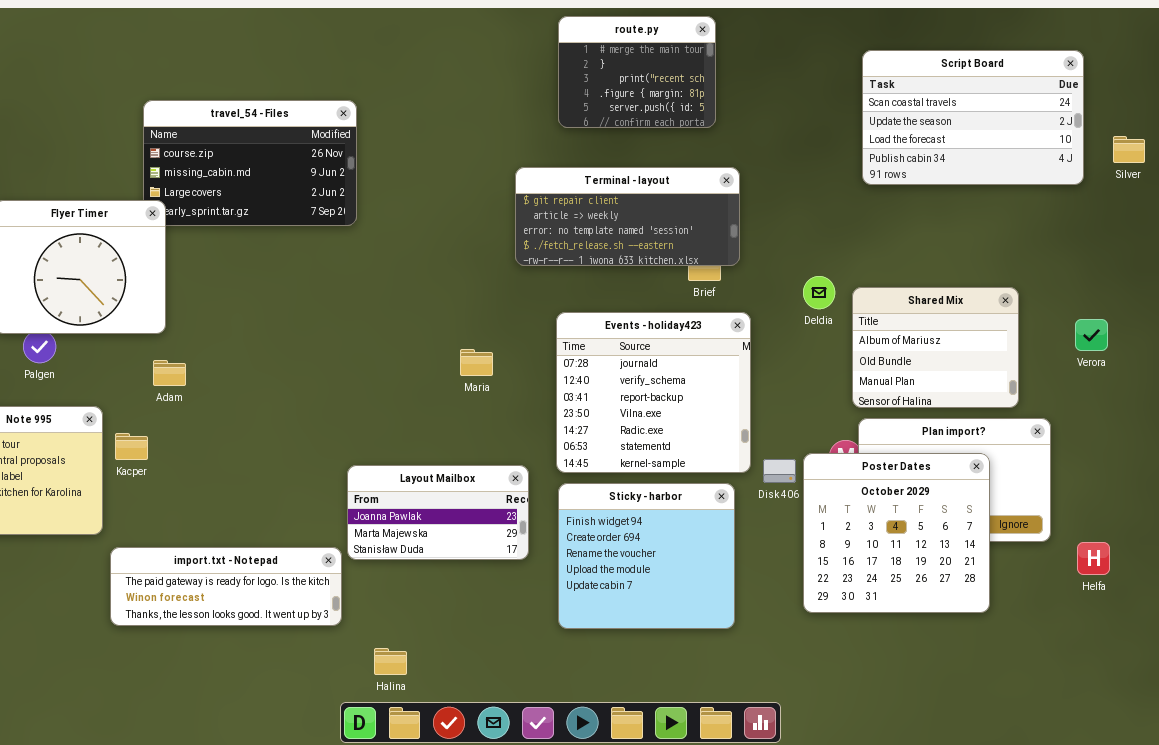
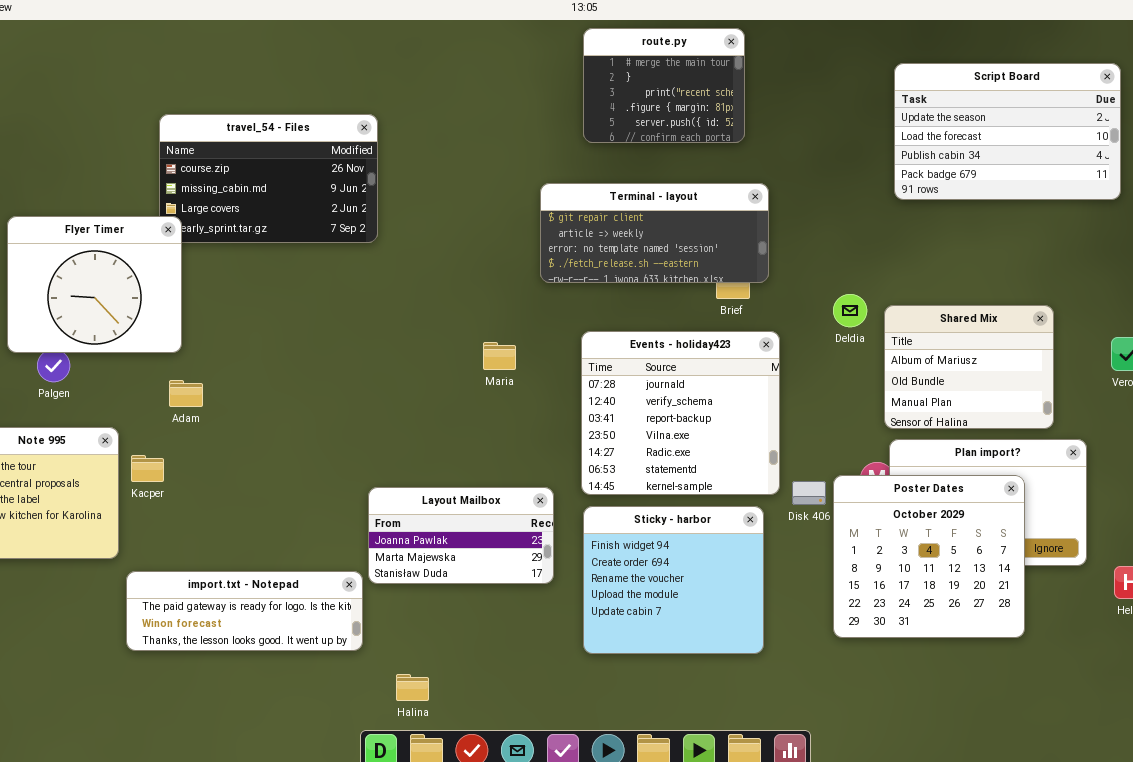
Script Board: [862,50,1084,185] -> [894,63,1121,200], scrolled down 1 row
Maria: [460,349,493,376] -> [483,342,516,370], moved

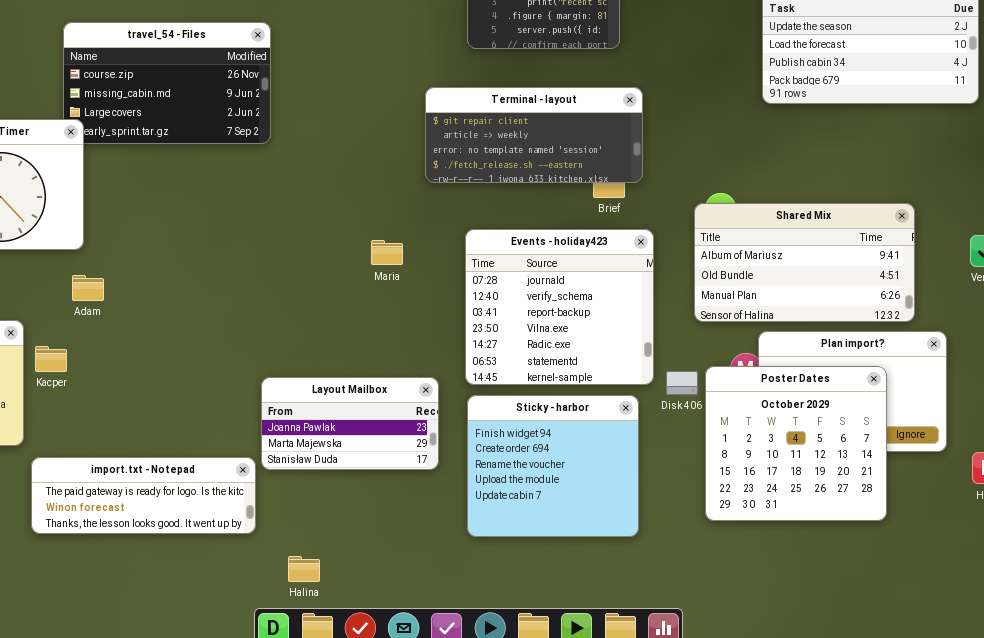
Shared Mix: [884,305,1054,429] -> [694,203,915,322], resized

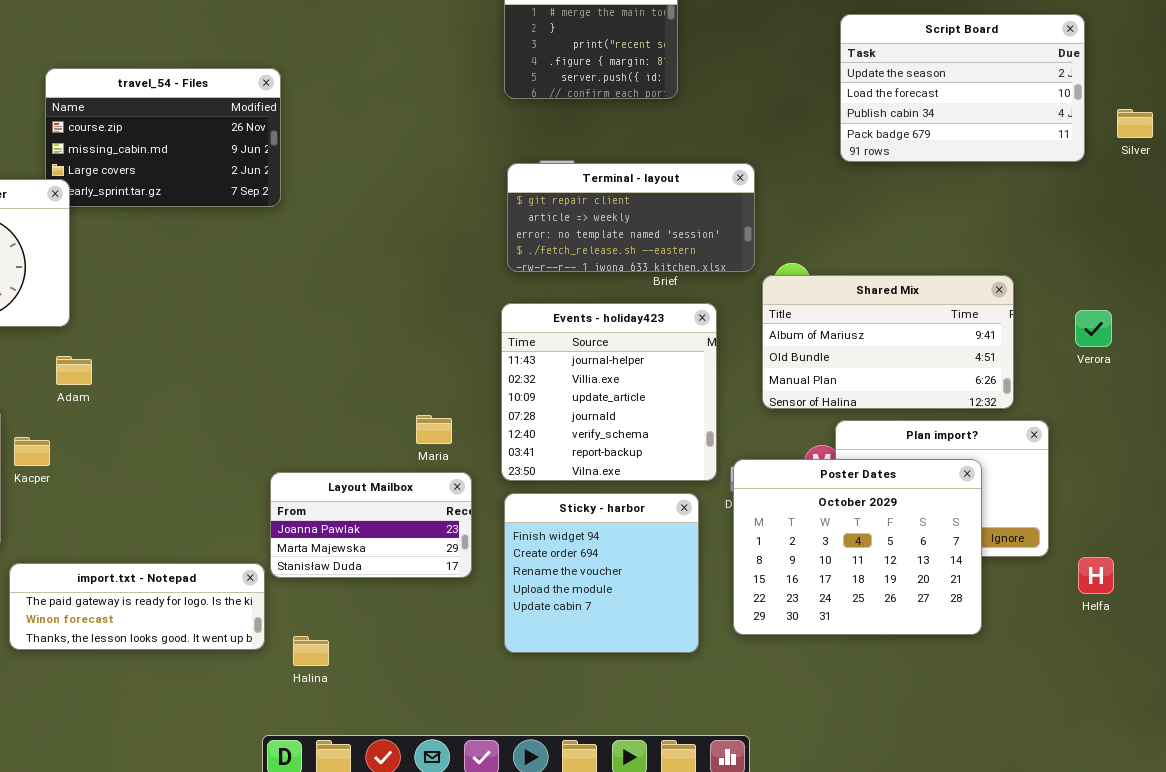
Terminal - layout: [425,87,643,183] -> [507,163,755,272], moved
Events - holiday423: [465,229,654,385] -> [501,303,717,481], scrolled up 3 rows
Maria: [371,240,403,265] -> [416,415,452,444], moved
Poster Dates: [705,366,887,521] -> [733,459,982,635], resized
Halina: [288,556,320,582] -> [293,636,329,666], moved

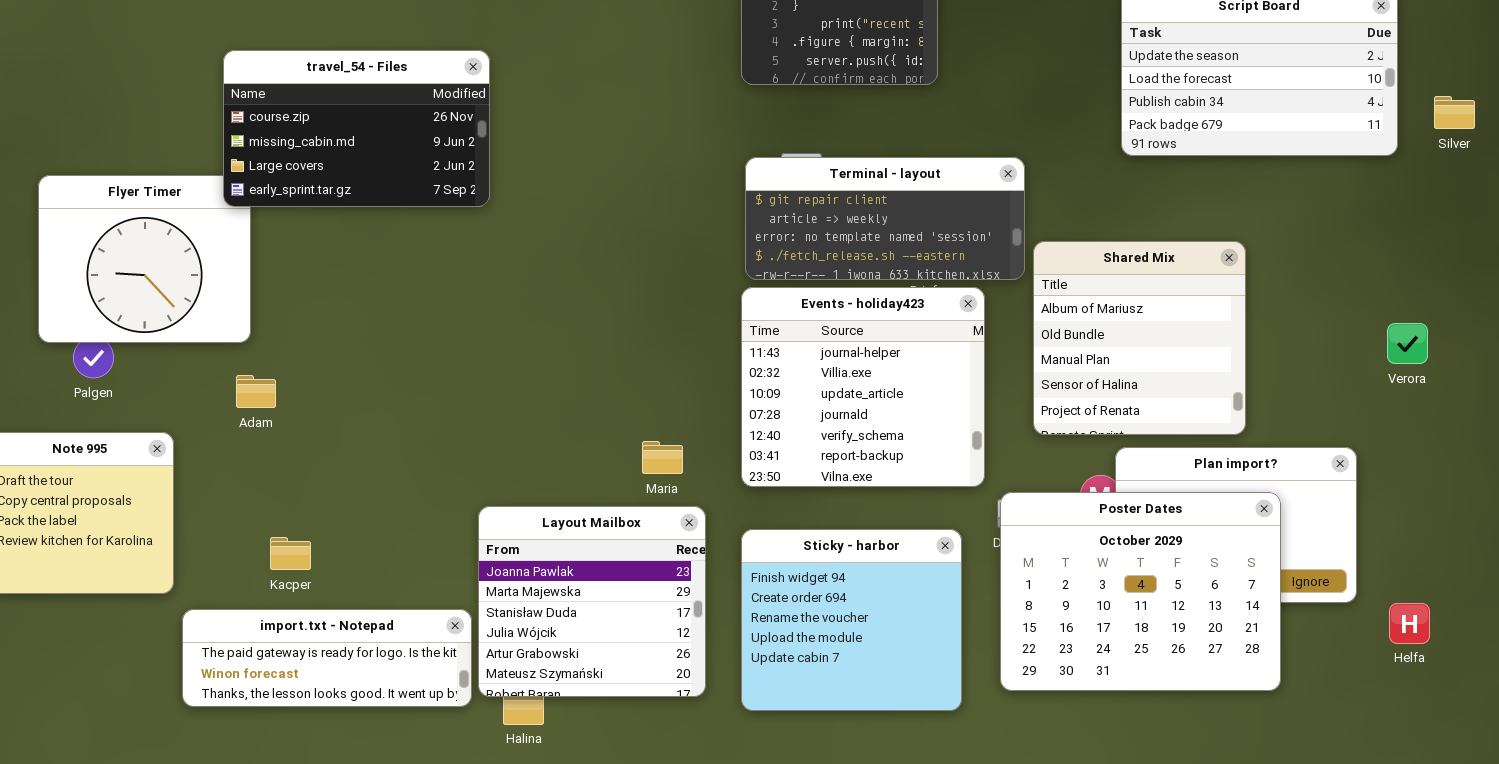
travel_54 - Files: [45,68,281,207] -> [223,50,490,207], raised
Shared Mix: [762,275,1014,409] -> [1033,241,1246,435], resized
Events - holiday423: [501,303,717,481] -> [741,287,985,487], moved
Kacper: [14,437,50,466] -> [270,537,311,570], moved
Layout Mailbox: [270,472,472,578] -> [478,506,706,697], resized

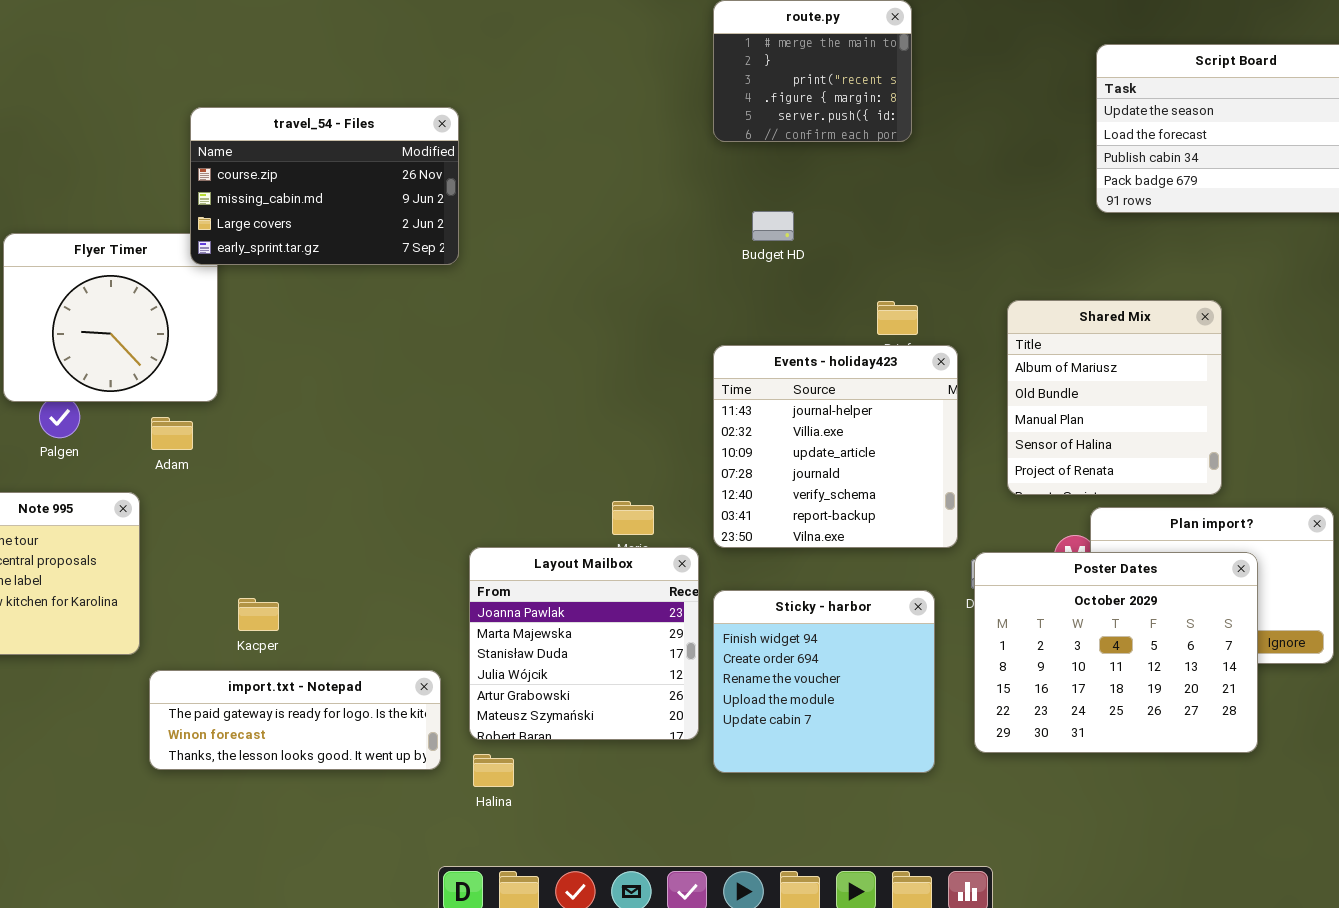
Terminal - layout: [745,157,1025,280] -> none, closed
Adam: [236,375,276,408] -> [151,417,193,450], moved
Layout Mailbox: [478,506,706,697] -> [469,547,699,740], moved

